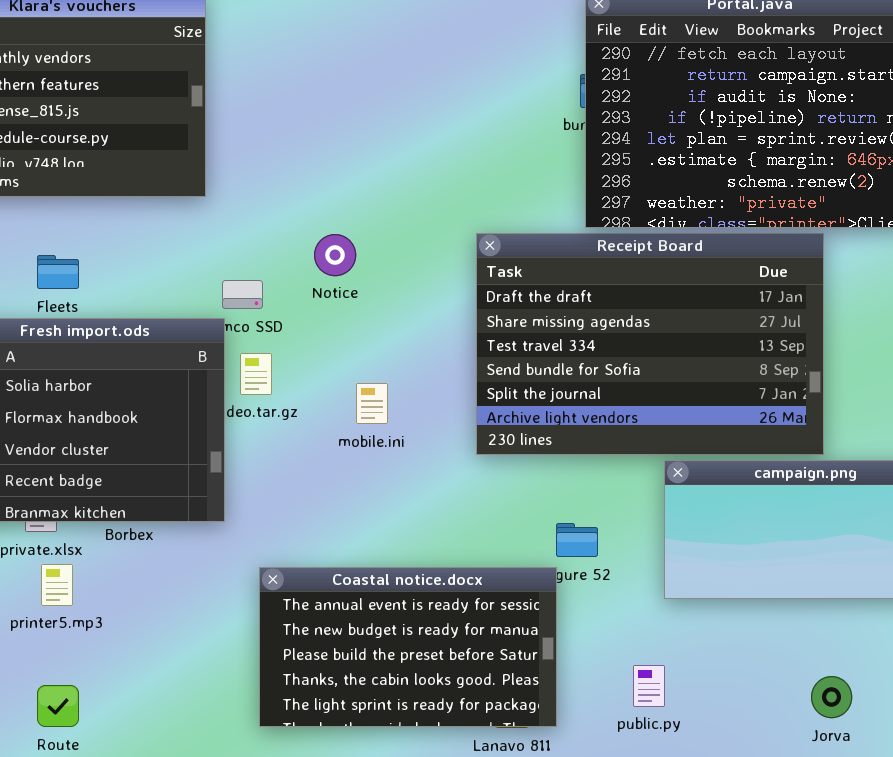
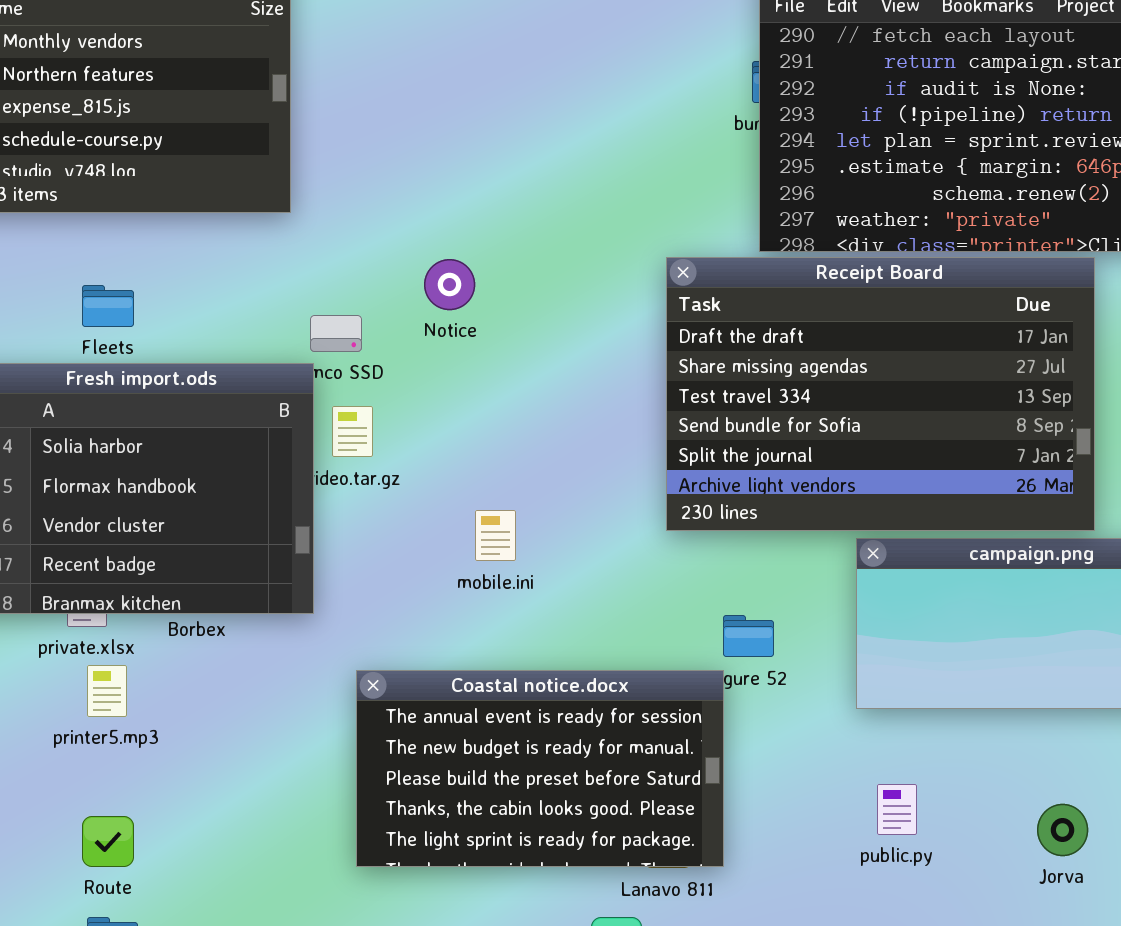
Receipt Board: [476,233,824,455] -> [666,257,1095,531], moved
mobile.ini: [356,383,388,424] -> [475,510,516,561], moved
public.py: [633,665,665,707] -> [877,784,917,835], moved

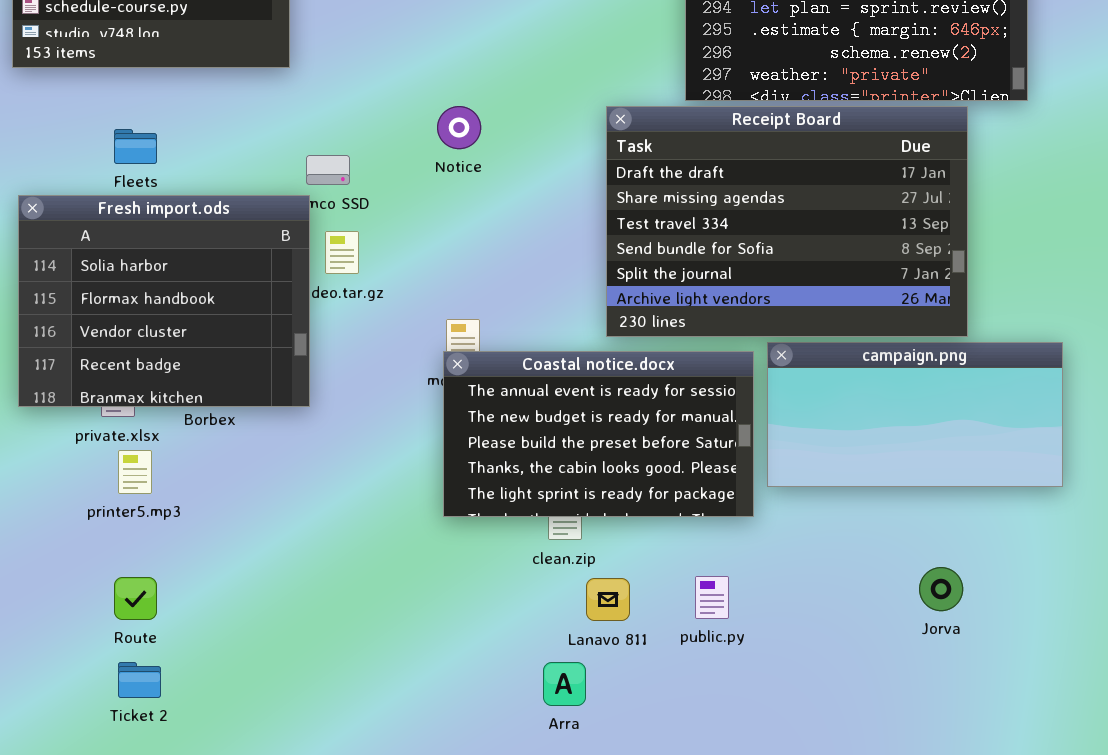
Notice: [424,259,475,310] -> [437,106,481,149], moved
Coastal notice.docx: [356,670,724,867] -> [443,351,754,517], moved
public.py: [877,784,917,835] -> [695,576,729,619], moved

